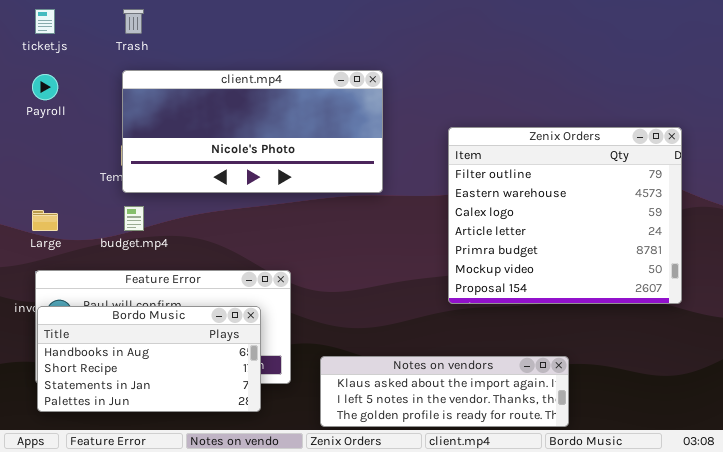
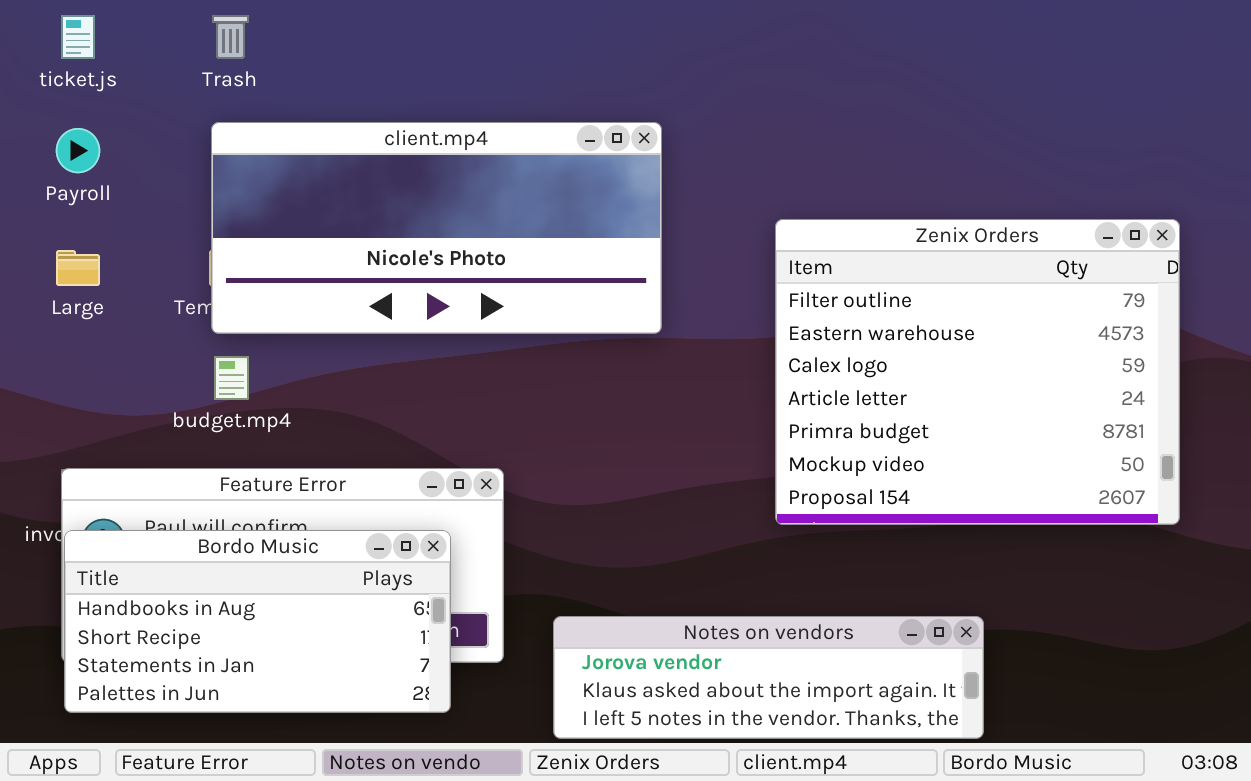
Large: [32,210,58,231] -> [56,250,100,286], moved
Notes on vendors: [320,356,569,427] -> [553,616,984,739], scrolled up 1 row

